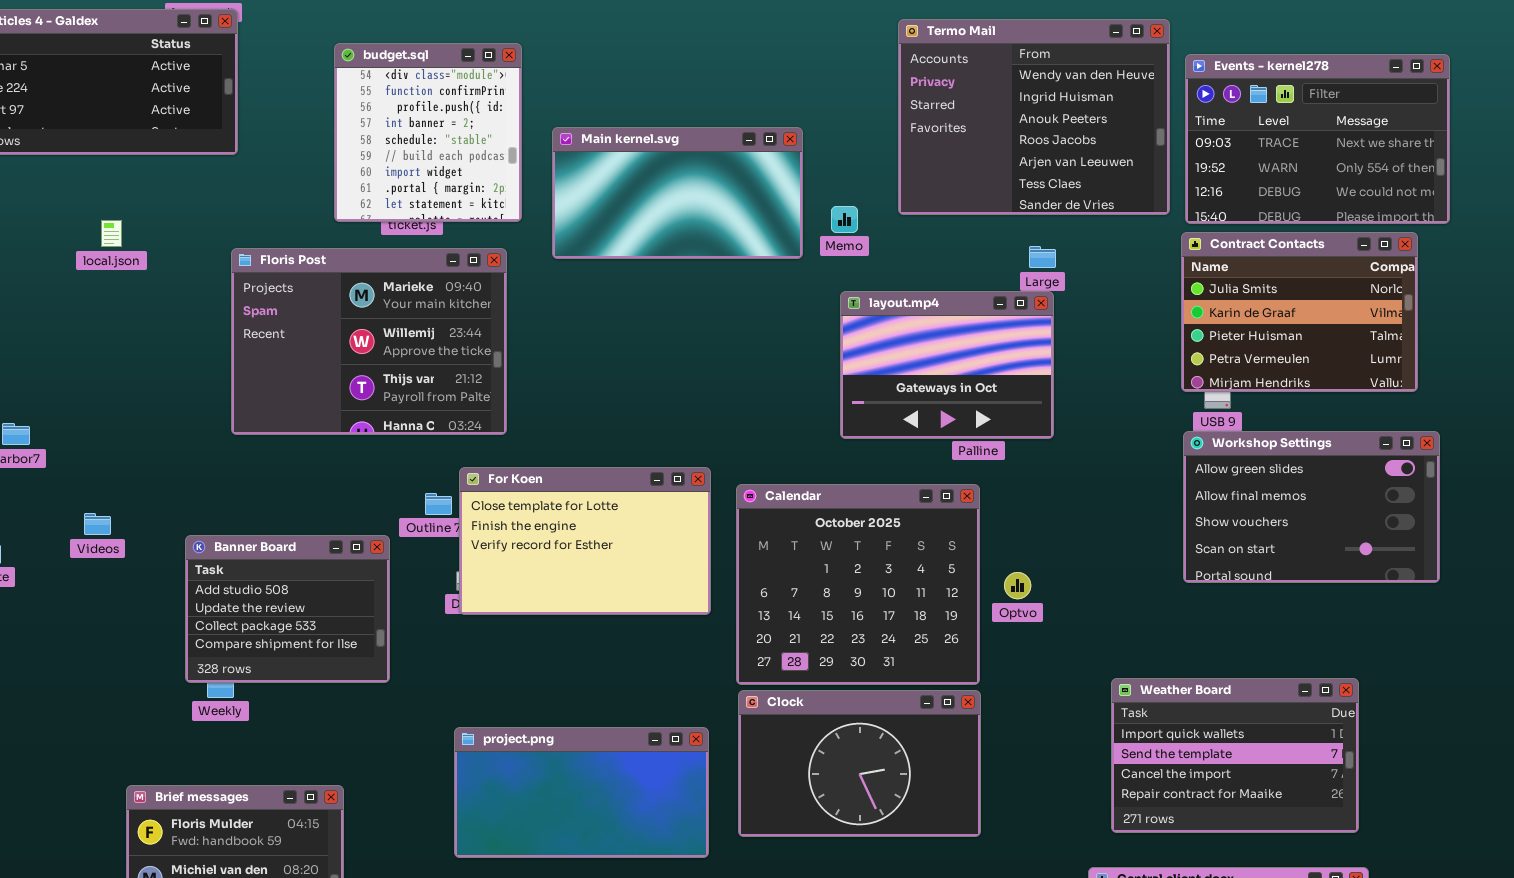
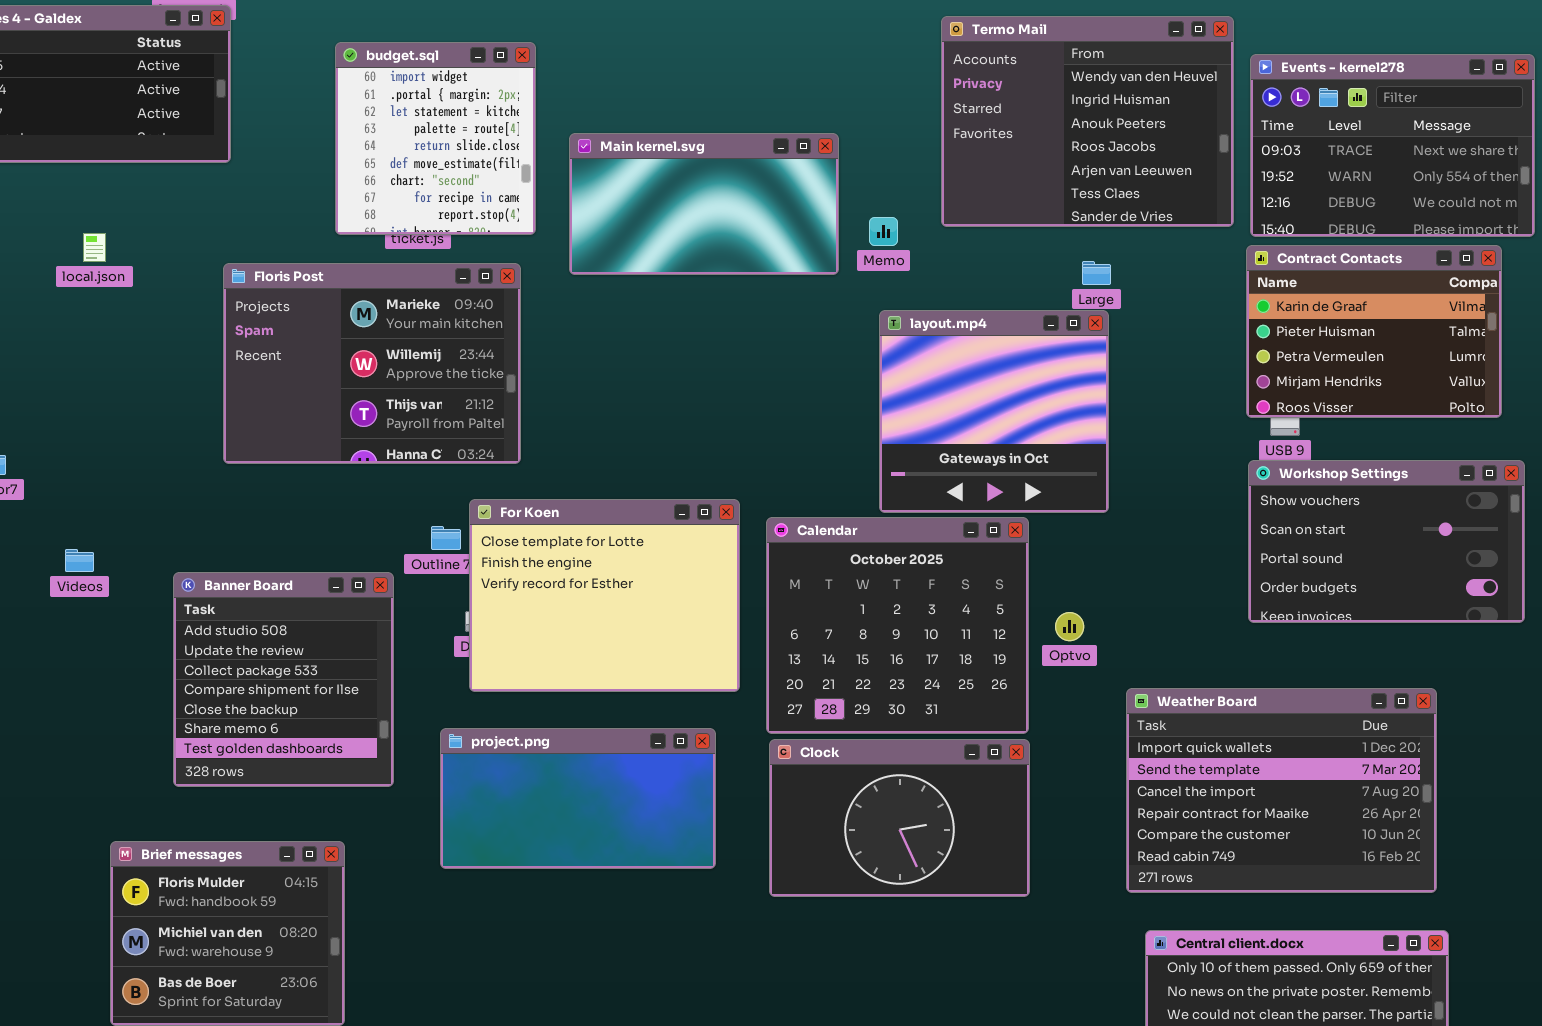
budget.sql: [334,43,522,222] -> [335,42,536,235], scrolled down 6 rows
Contract Contacts: [1181,232,1418,392] -> [1246,245,1502,418], scrolled down 1 row
layout.mp4: [840,291,1054,439] -> [879,310,1109,513], resized
Workshop Settings: [1183,431,1440,583] -> [1248,460,1525,623], scrolled down 2 rows
For Koen: [459,467,711,615] -> [469,499,740,692], resized
Banner Board: [185,535,390,683] -> [173,572,394,787], resized
Weather Board: [1111,678,1359,833] -> [1126,688,1437,893], resized
project.png: [454,727,709,858] -> [440,728,716,869], moved

